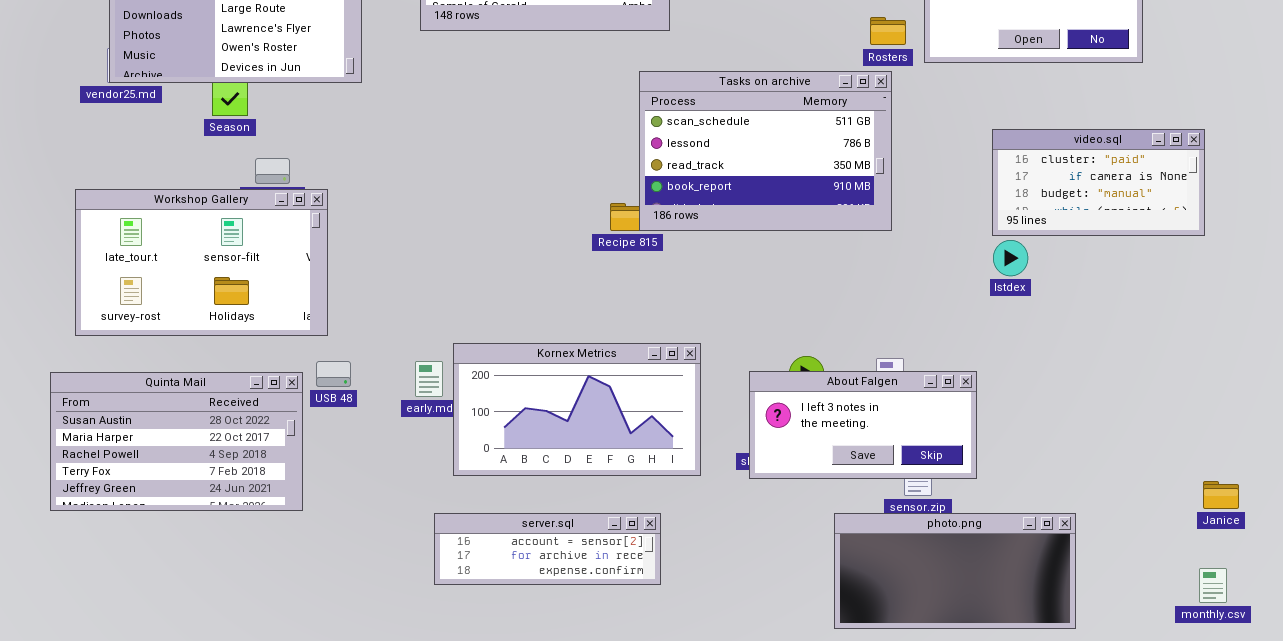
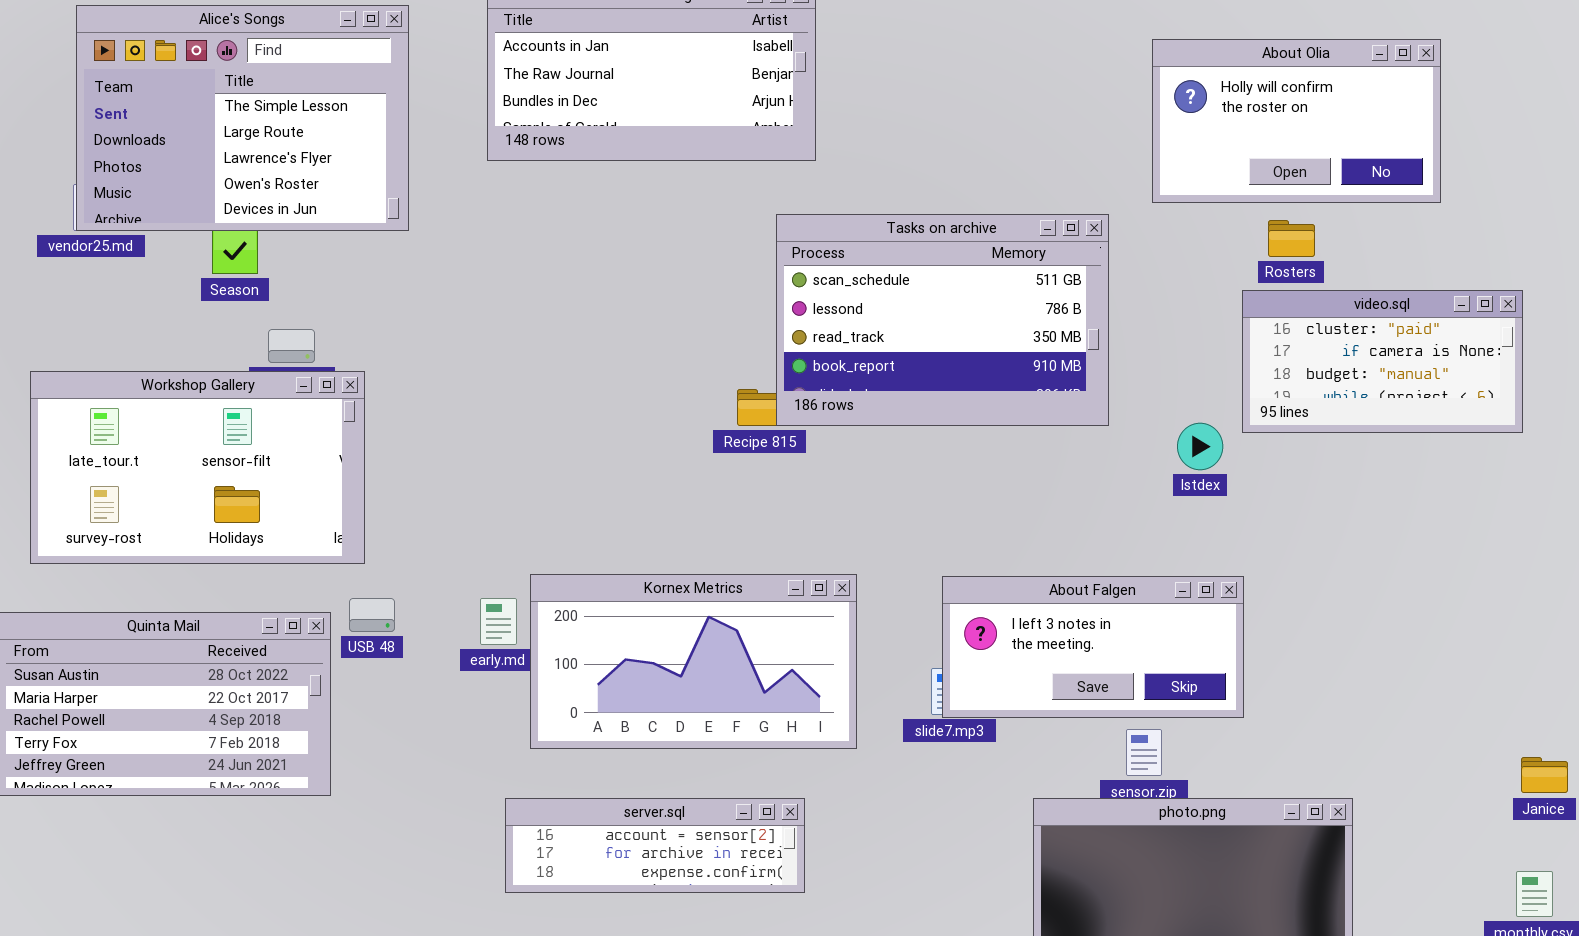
Rosters: [870,17,906,45] -> [1268,220,1315,257], moved
Istdex: [993,240,1028,276] -> [1177,423,1223,470], moved
About Falgen: [749,371,977,479] -> [942,576,1244,718], moved

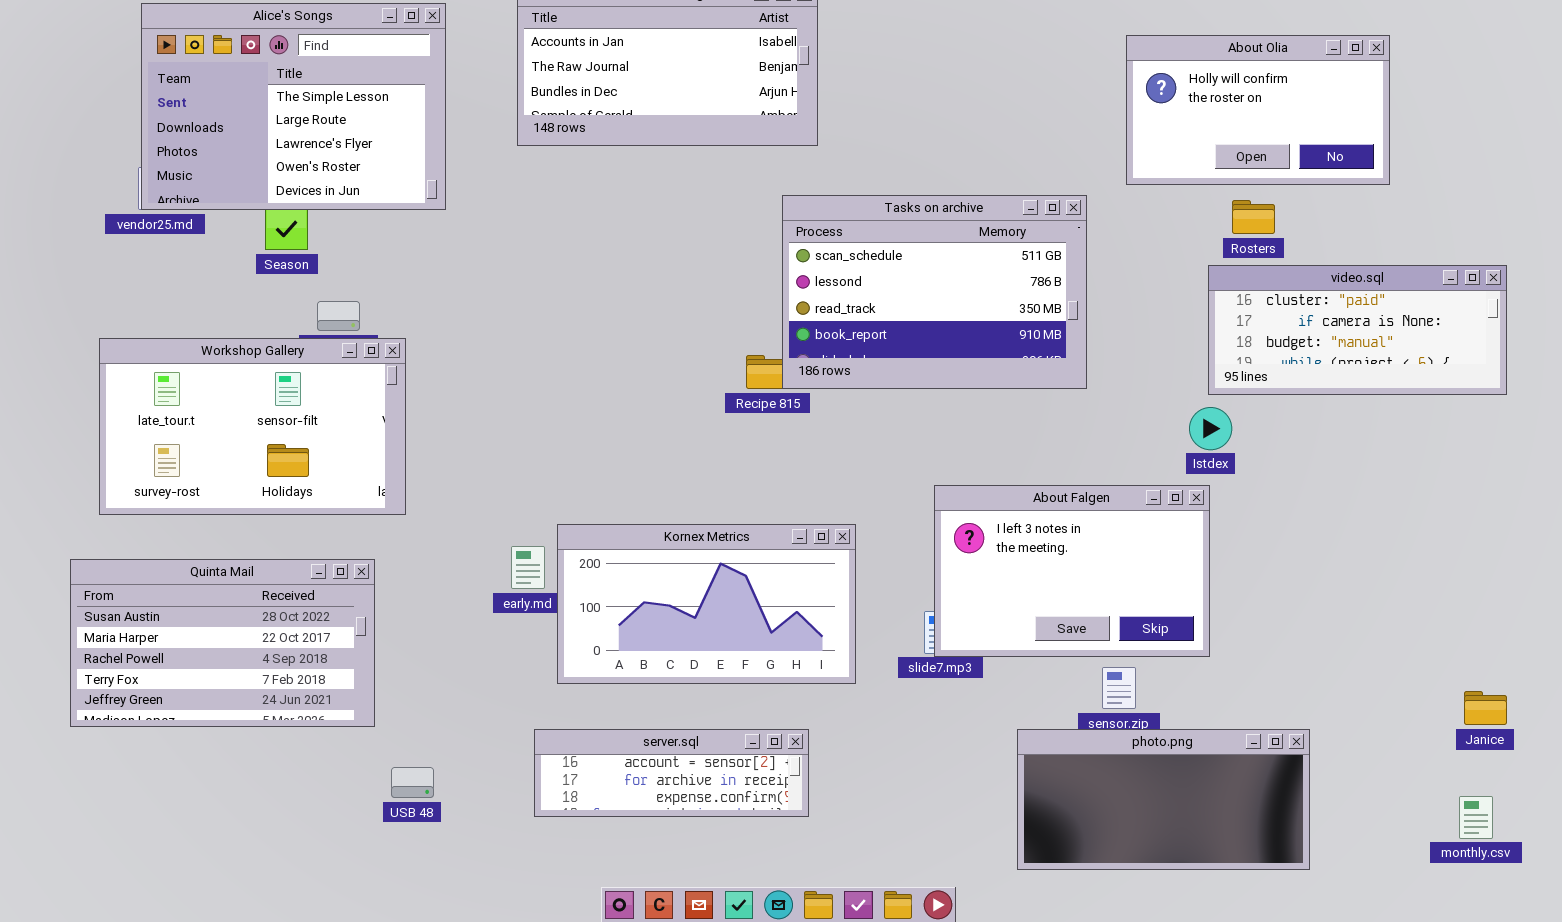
video.sql: [1242,290,1523,433] -> [1208,265,1507,395], resized
Istdex: [1177,423,1223,470] -> [1189,407,1232,450], moved
About Falgen: [942,576,1244,718] -> [934,485,1210,657], resized
USB 48: [349,598,395,632] -> [391,767,434,798], moved

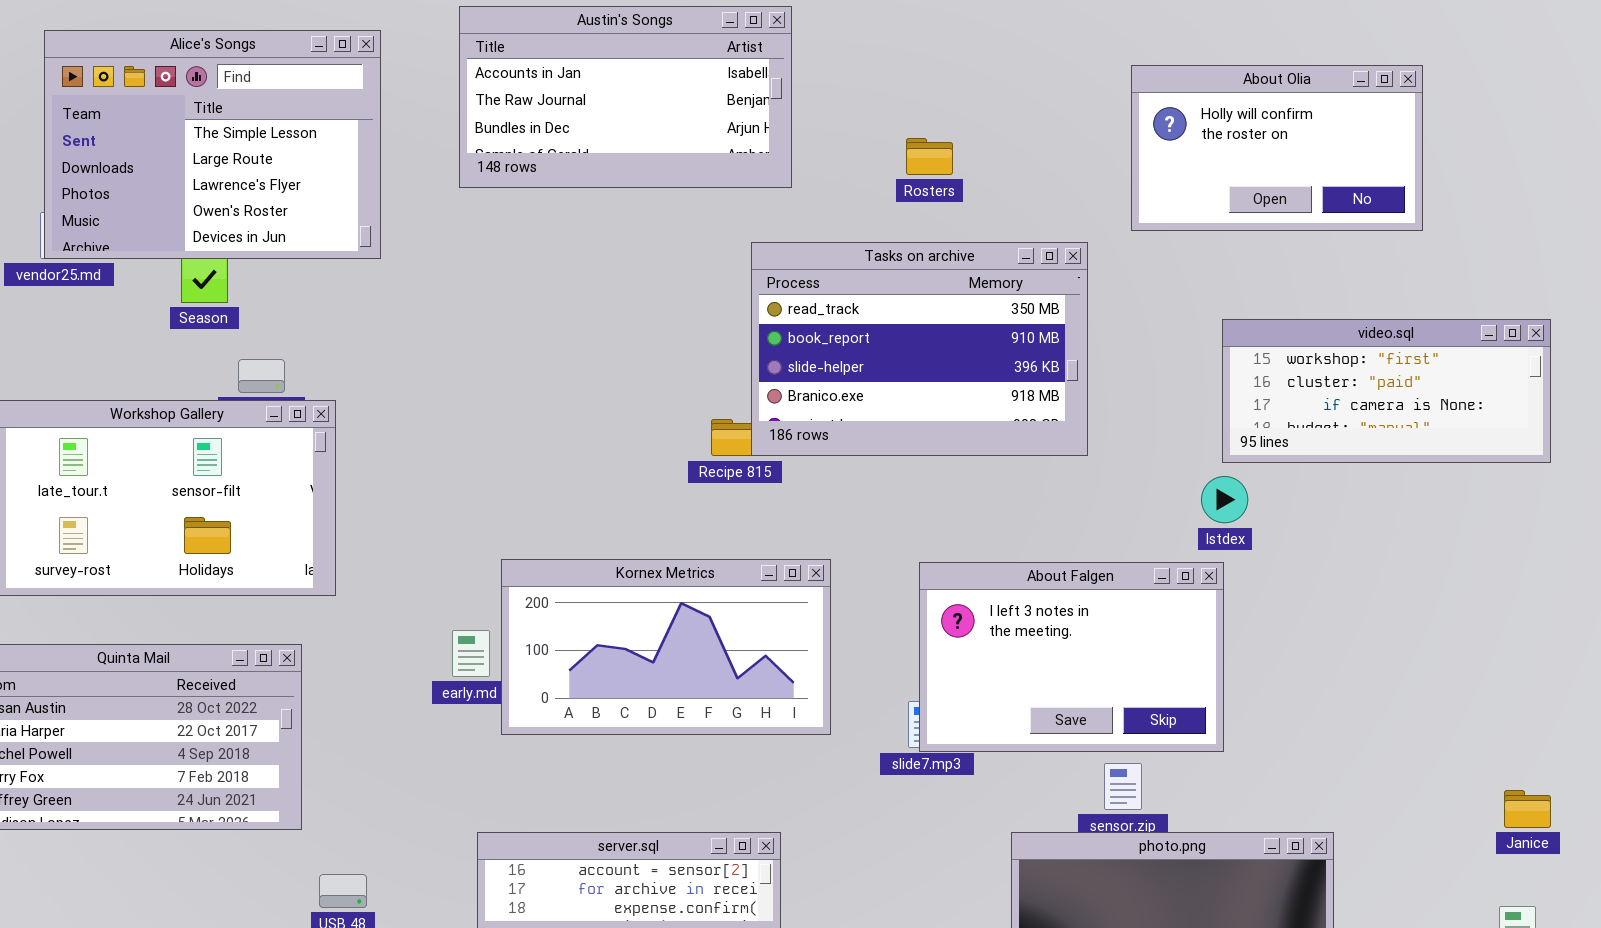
Tasks on archive: [782,195,1087,389] -> [751,242,1088,456], scrolled down 2 rows
Rosters: [1232,200,1275,234] -> [906,138,953,175], moved
video.sql: [1208,265,1507,395] -> [1222,319,1551,463], scrolled up 1 row
Kornex Metrics: [557,524,856,684] -> [501,559,831,735], moved

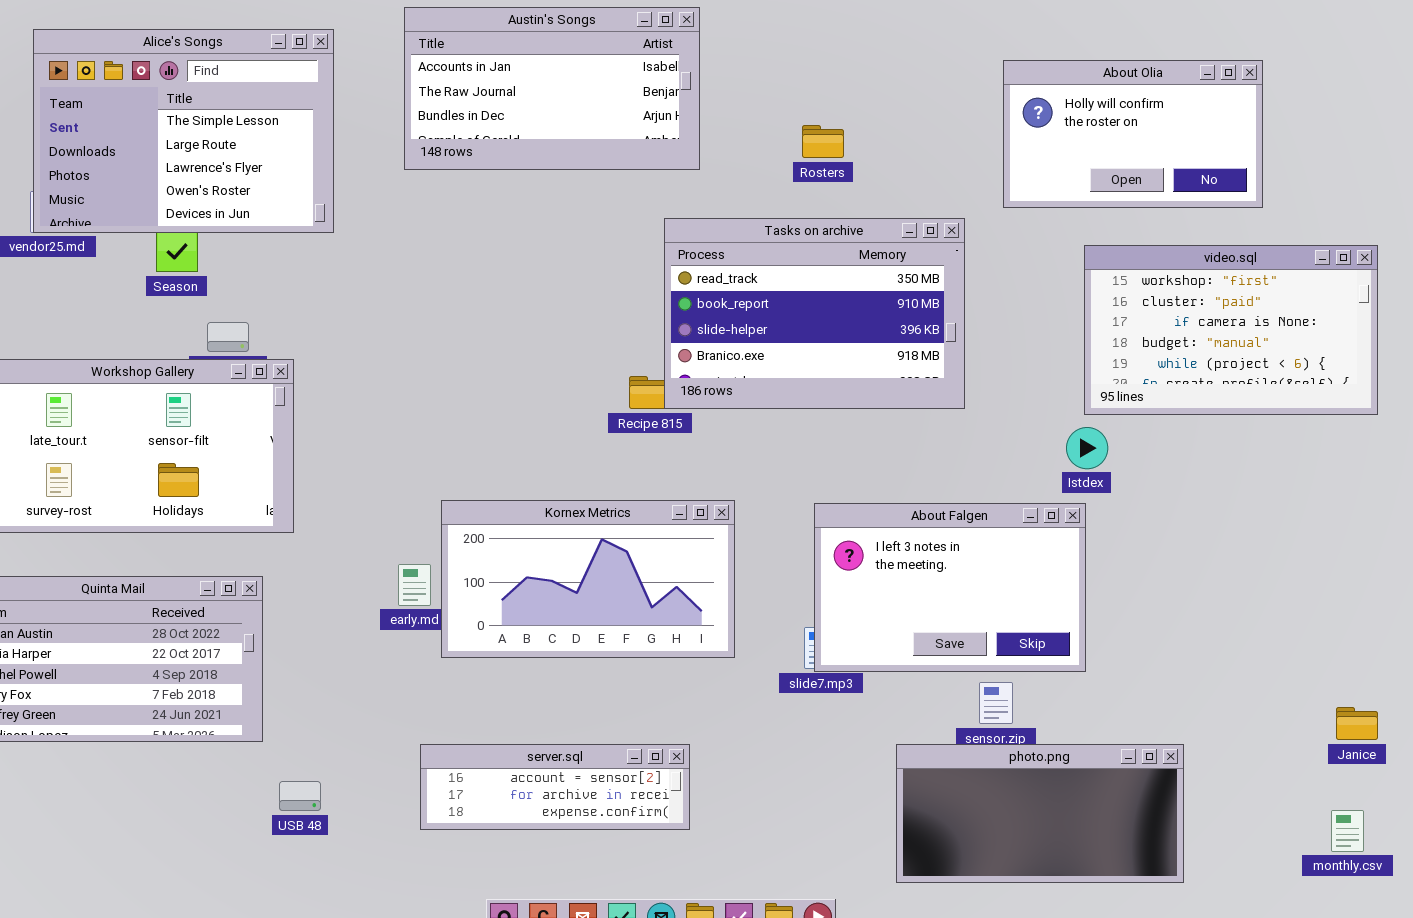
video.sql: [1222,319,1551,463] -> [1084,245,1378,415], resized

